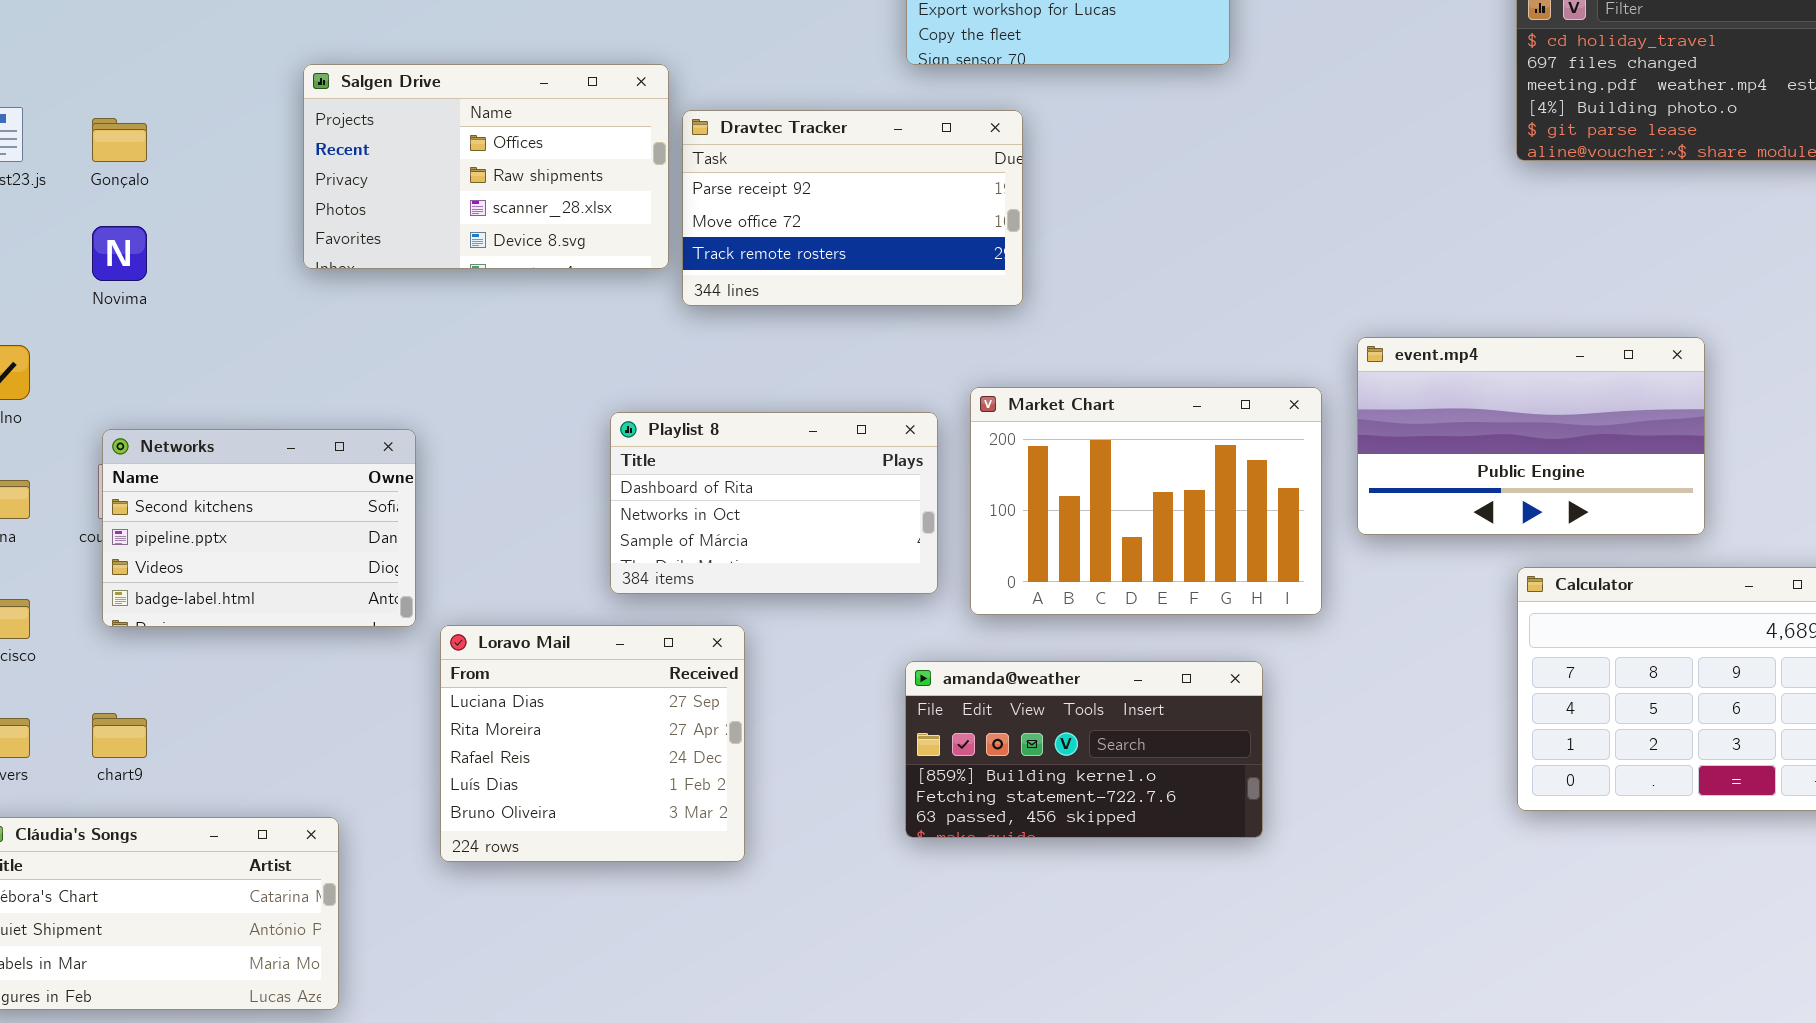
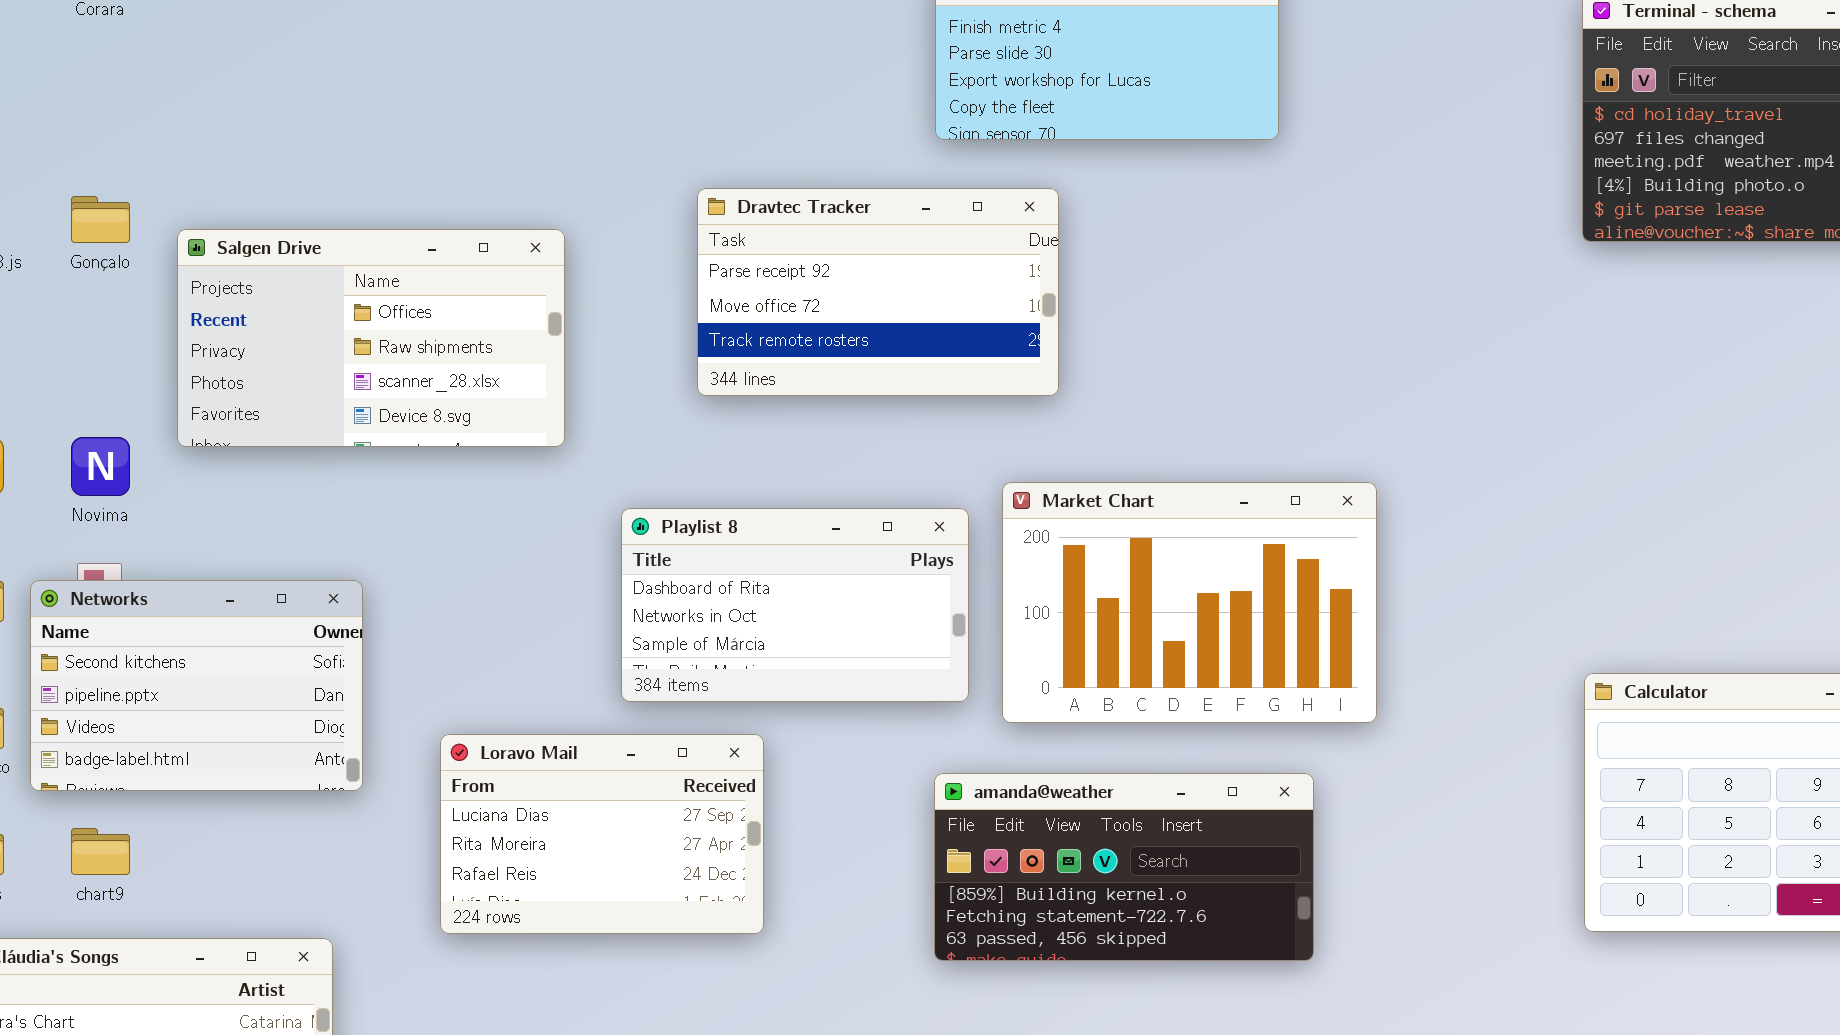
Salgen Drive: [303,64,669,269] -> [177,229,565,447], moved
Novima: [92,226,147,281] -> [71,437,130,496], moved
event.mp4: [1357,337,1705,535] -> none, closed
Networks: [102,429,416,627] -> [30,580,363,791], moved
Loravo Mail: [440,625,745,862] -> [440,734,764,934], resized

